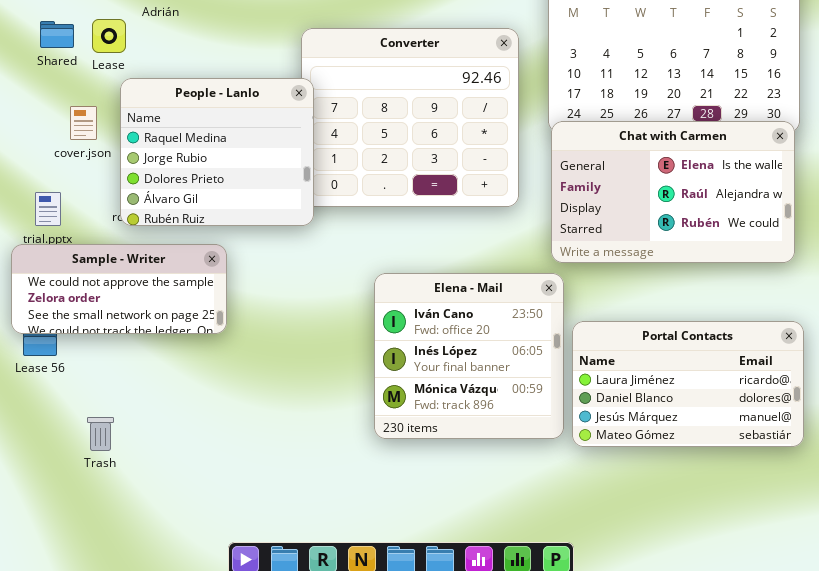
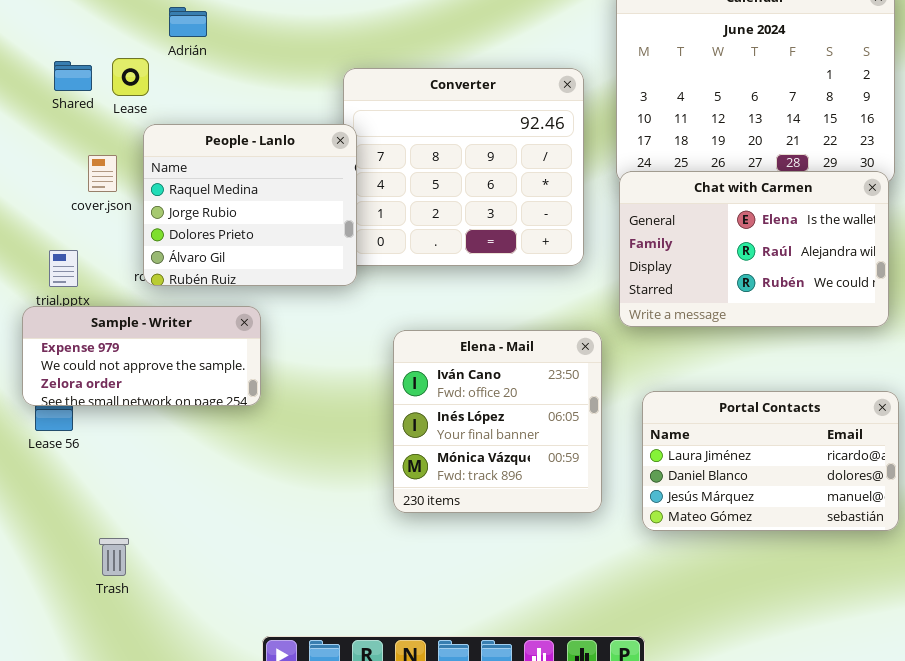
Sample - Writer: [11,244,227,334] -> [22,306,261,406], scrolled up 1 row
Elena - Mail: [374,273,564,439] -> [393,330,602,513], moved
Trash: [87,417,114,451] -> [99,538,129,576], moved

